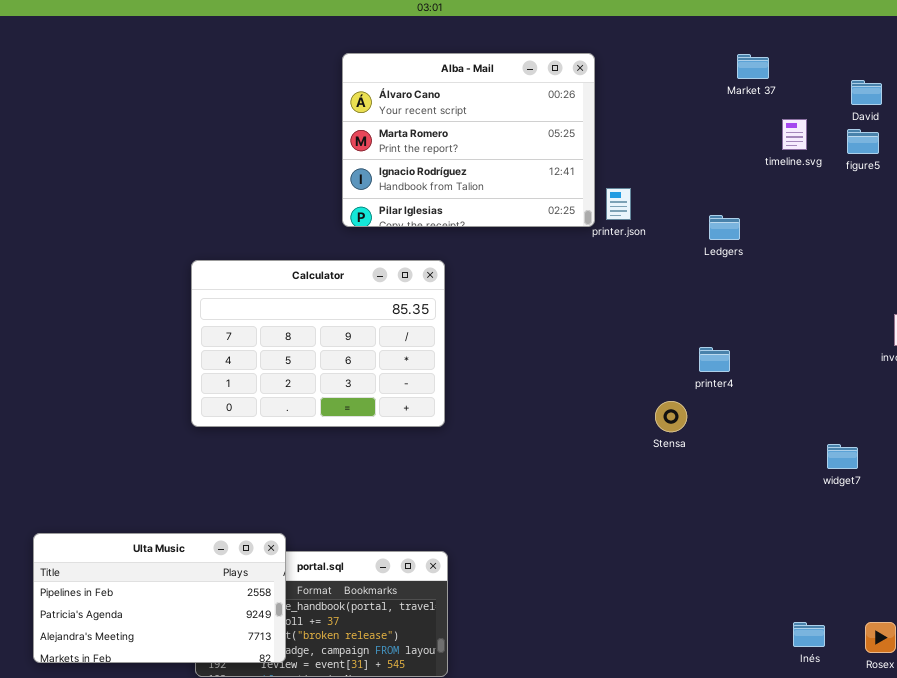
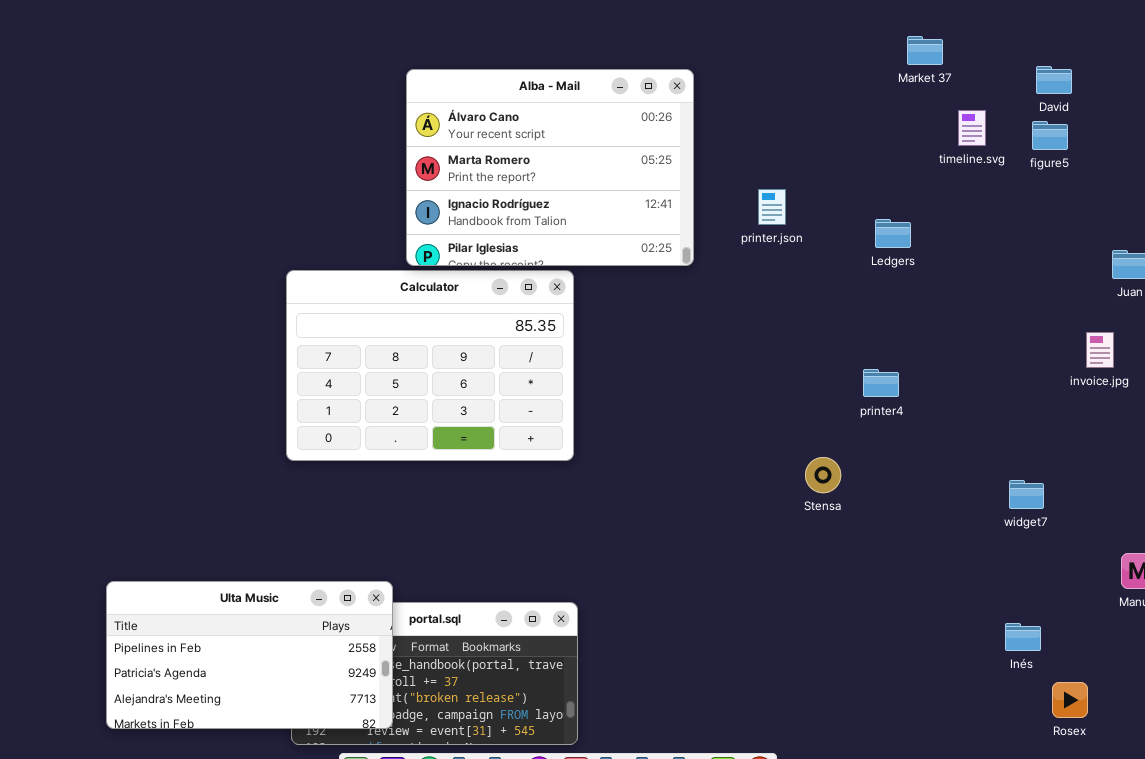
Alba - Mail: [342,53,595,227] -> [406,69,694,266], moved
Stensa: [655,401,687,432] -> [805,457,841,493], moved
Inés: [793,622,825,647] -> [1005,623,1041,651], moved

